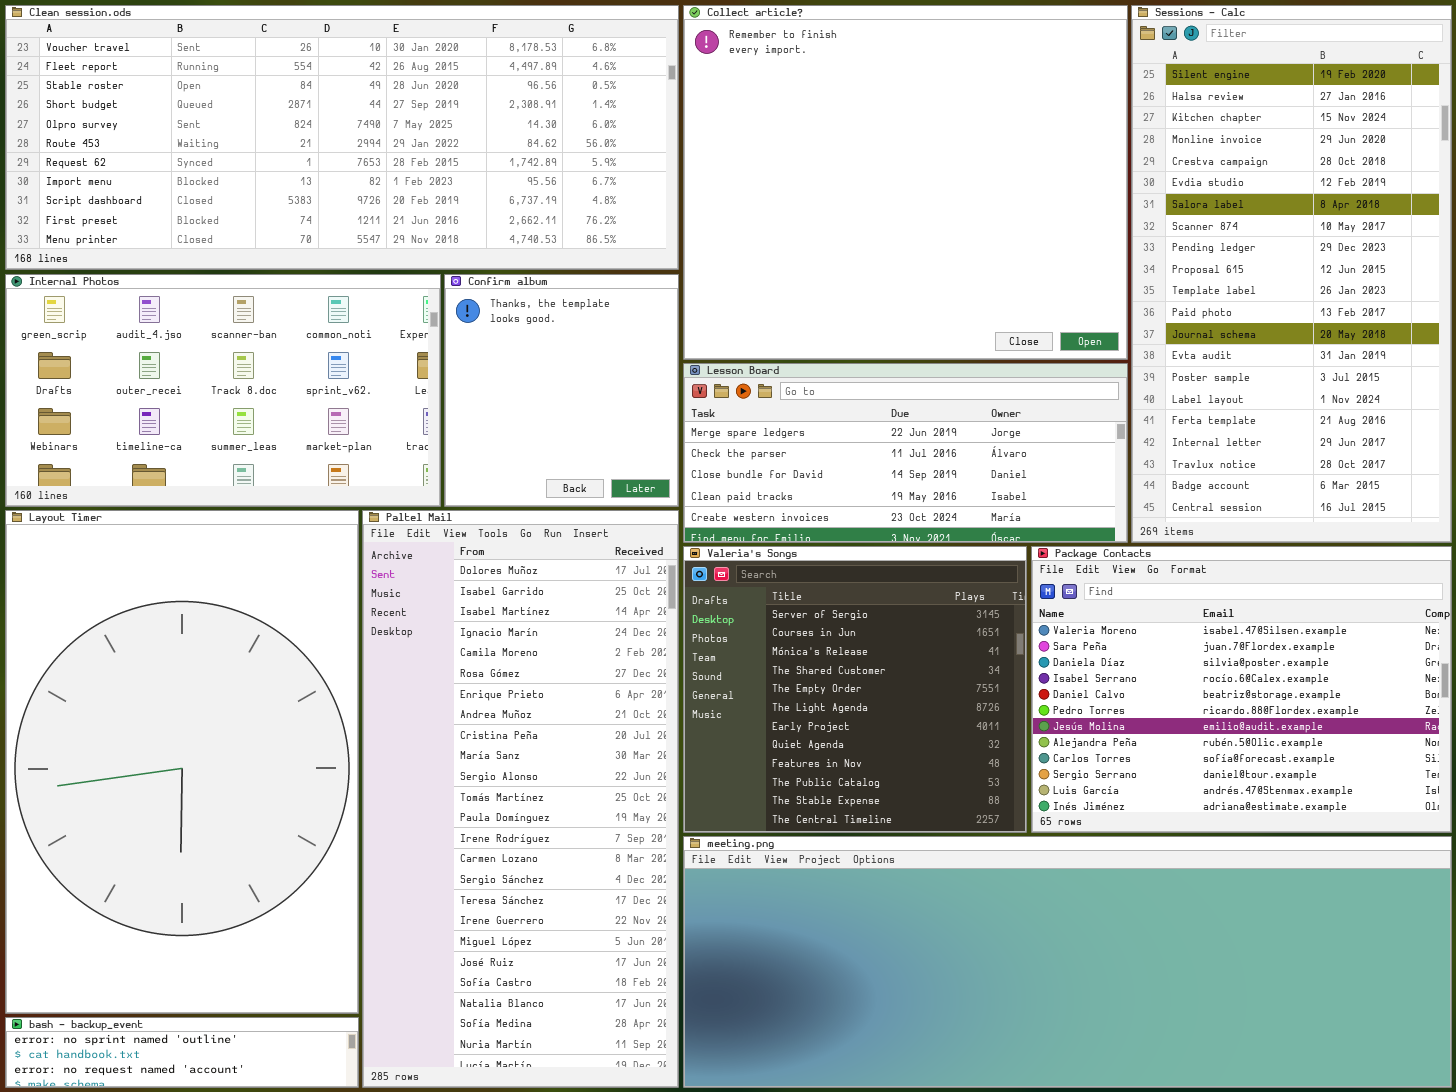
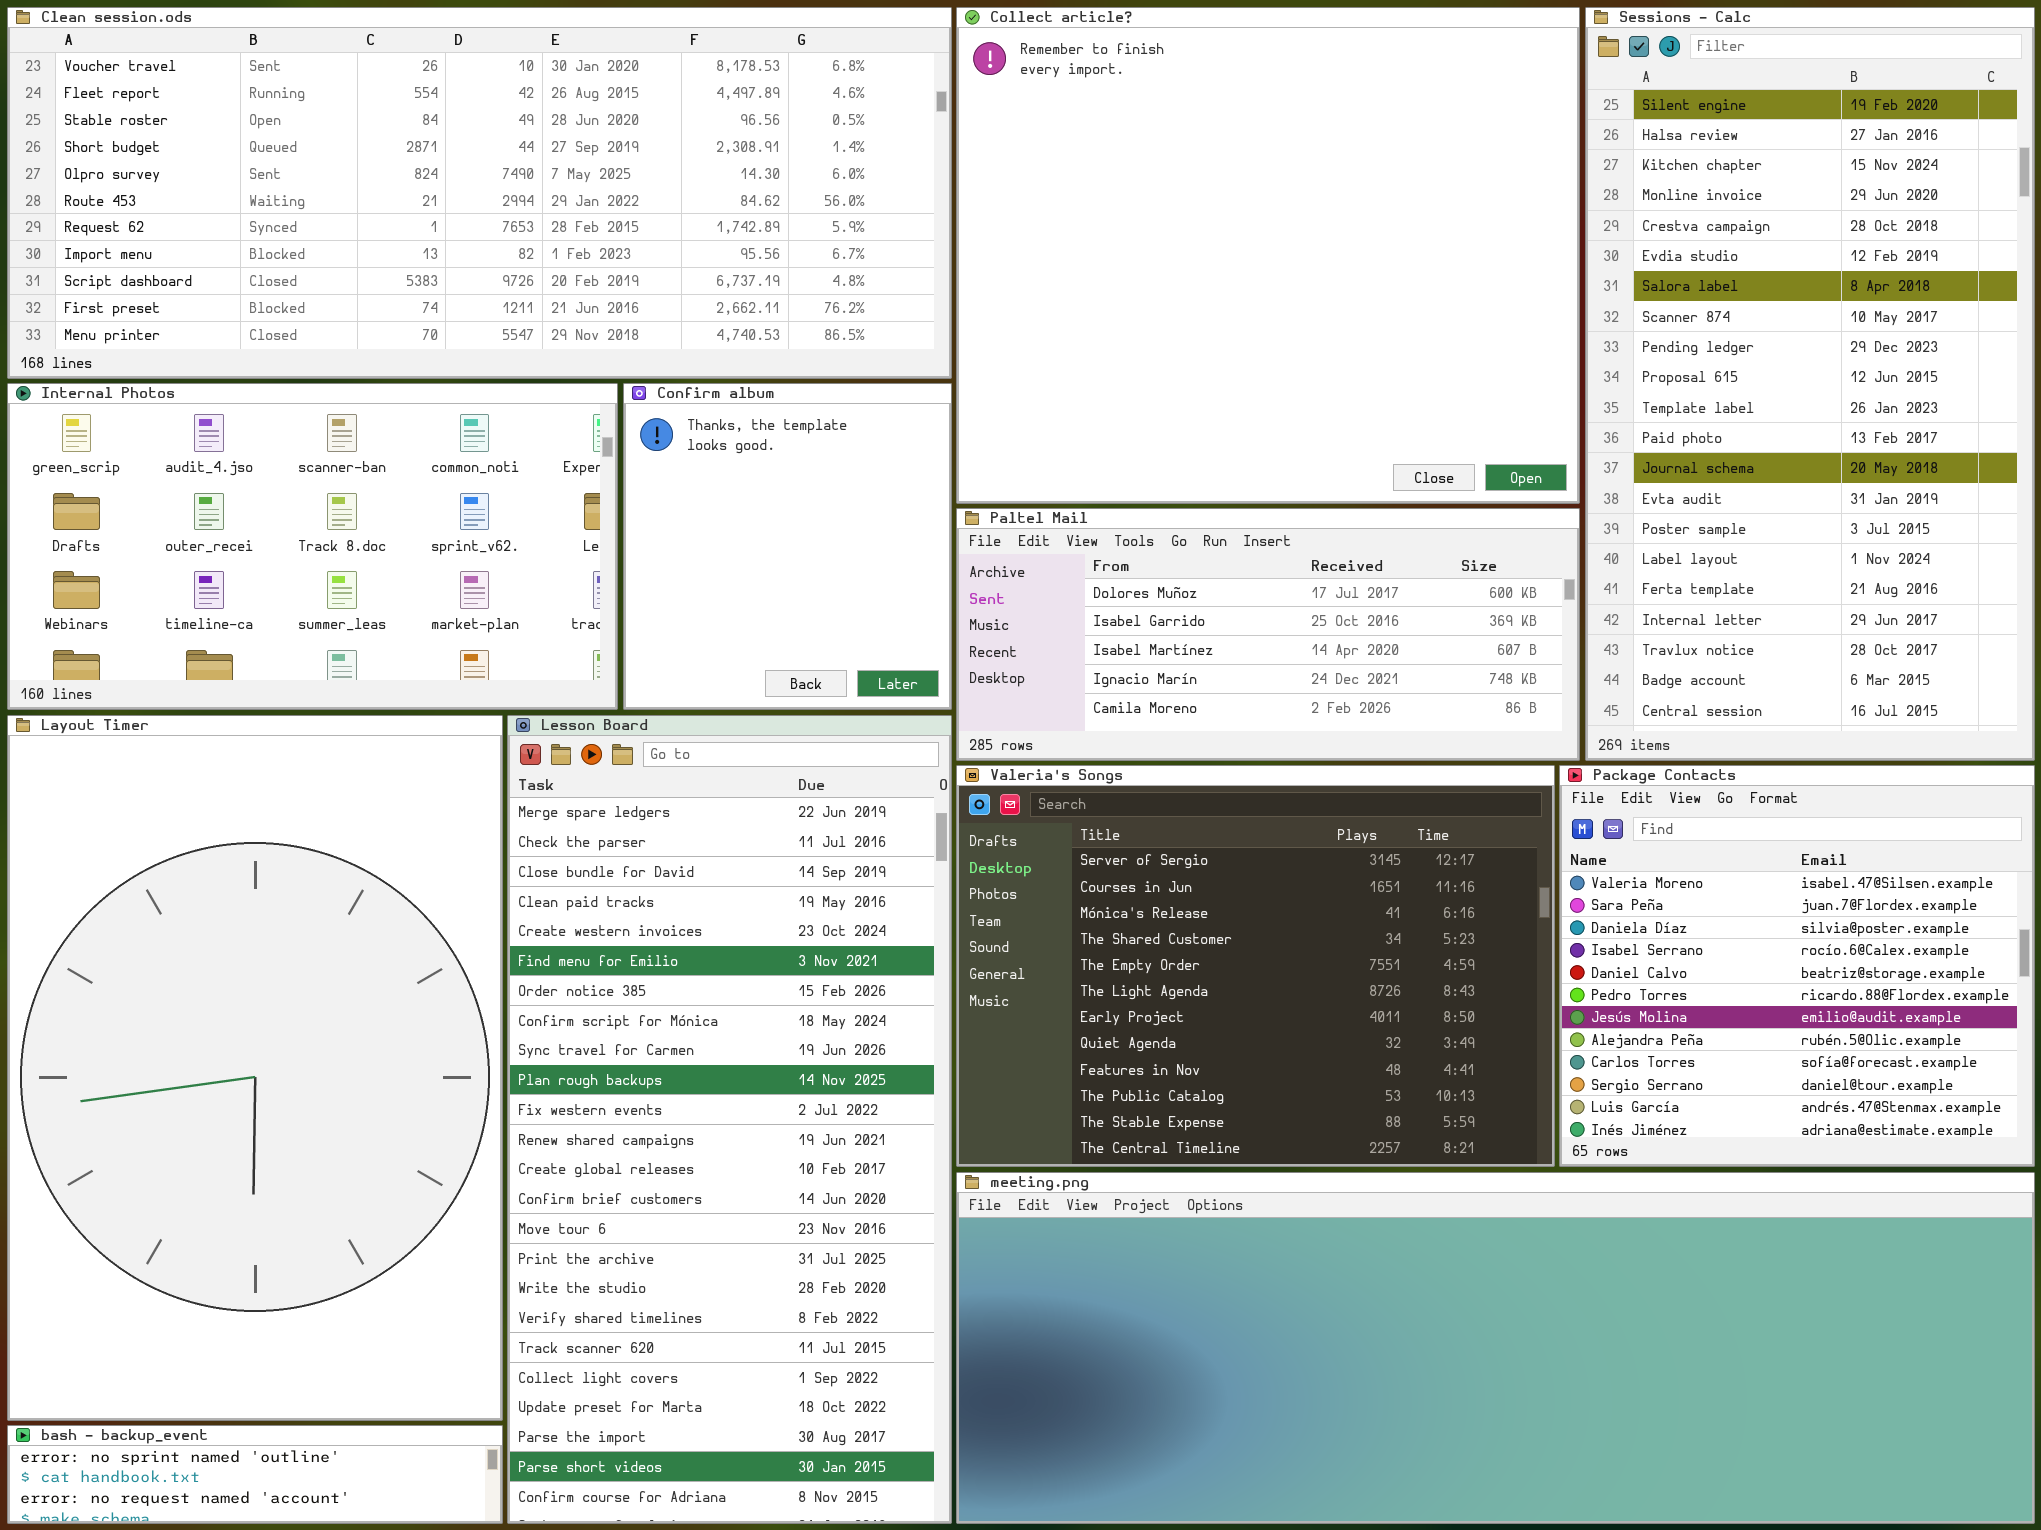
Lesson Board: [683,363,1128,543] -> [507,715,952,1524], moved, resized
Paltel Mail: [362,510,679,1088] -> [956,508,1580,761], moved, resized
Valeria's Songs: [683,546,1027,833] -> [956,765,1555,1167], resized
Package Contacts: [1031,546,1452,833] -> [1559,765,2035,1167], resized

